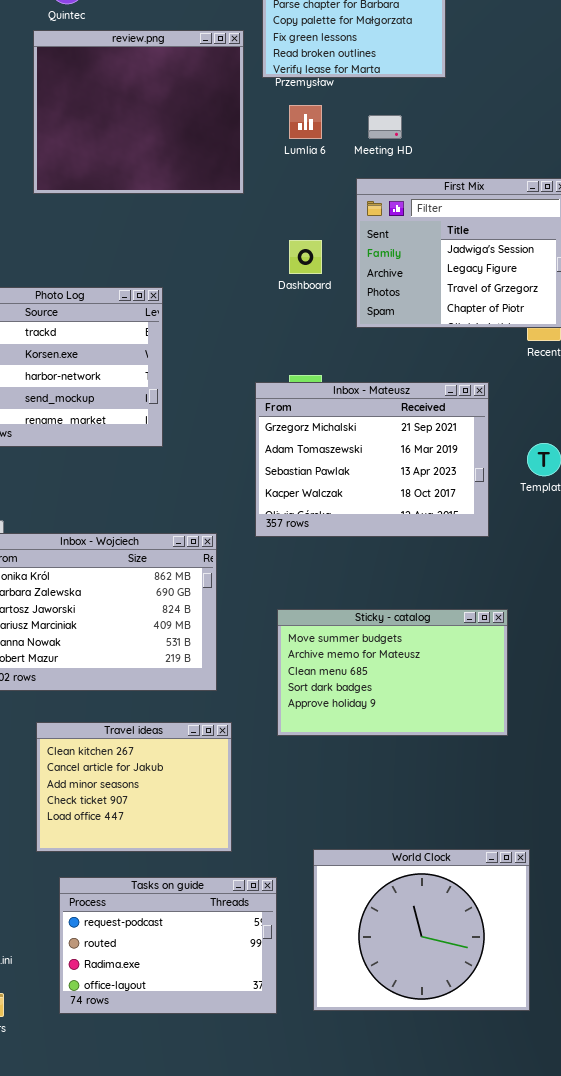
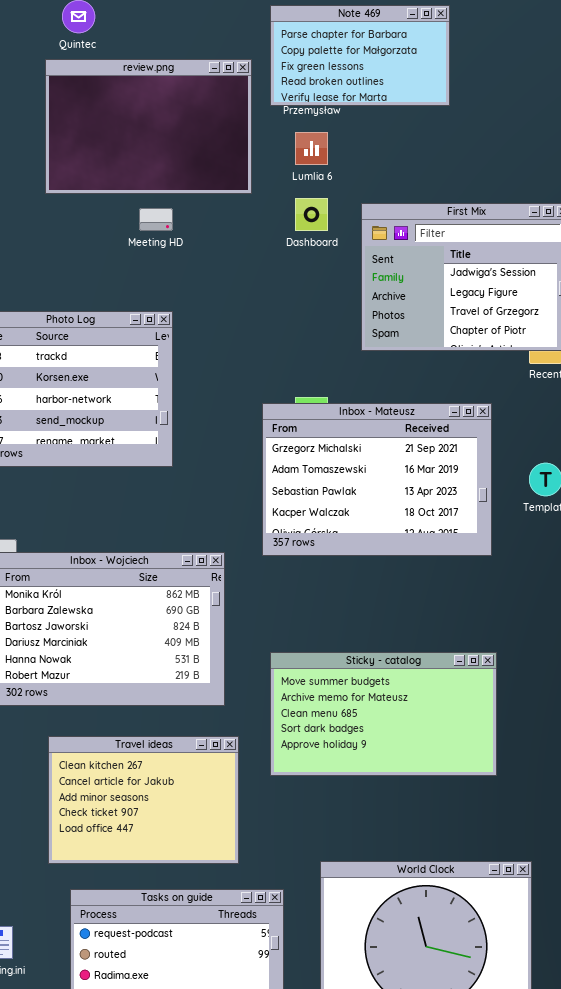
review.png: [33,30,244,194] -> [45,59,252,194], resized
Meeting HD: [368,115,402,139] -> [139,208,173,231], moved
Dashboard: [289,240,322,274] -> [295,198,328,231], moved
Sticky - catalog: [277,609,508,736] -> [270,652,497,776], moved

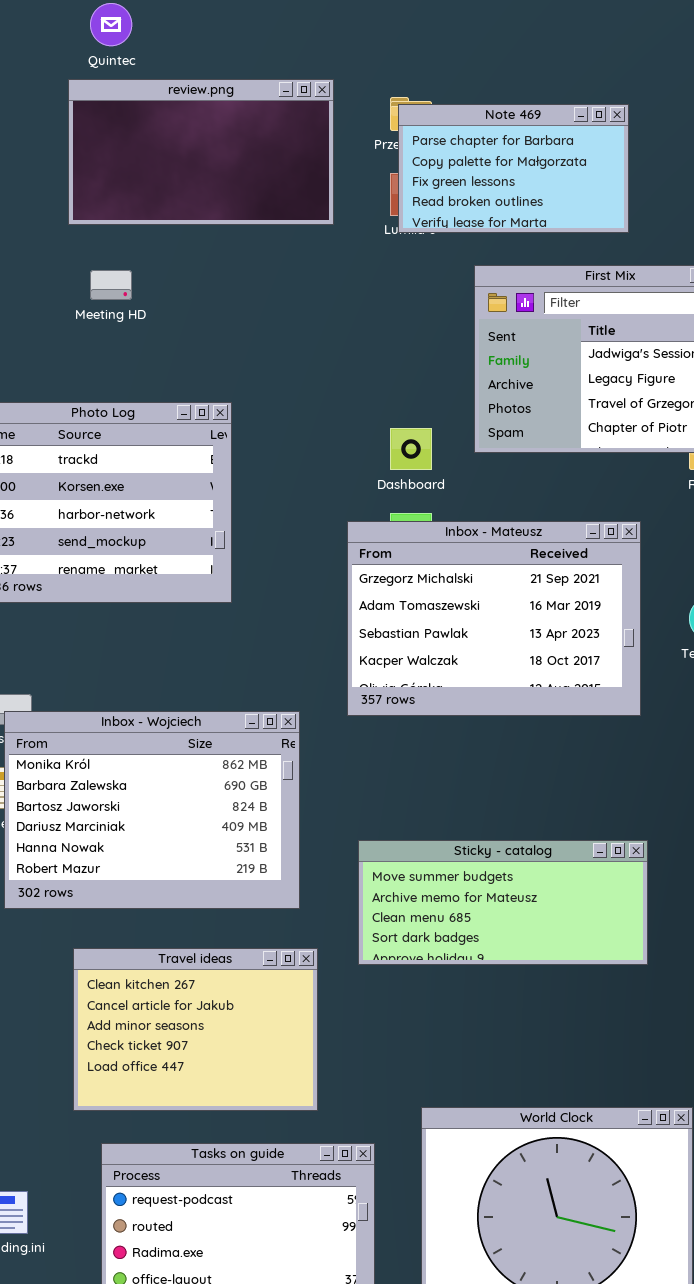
Note 469: [270,5,450,106] -> [398,104,629,233], moved
review.png: [45,59,252,194] -> [68,79,334,225], resized
Dashboard: [295,198,328,231] -> [390,428,432,470], moved
Meeting HD: [139,208,173,231] -> [90,270,132,300], moved
Sticky - catalog: [270,652,497,776] -> [358,840,648,965], resized

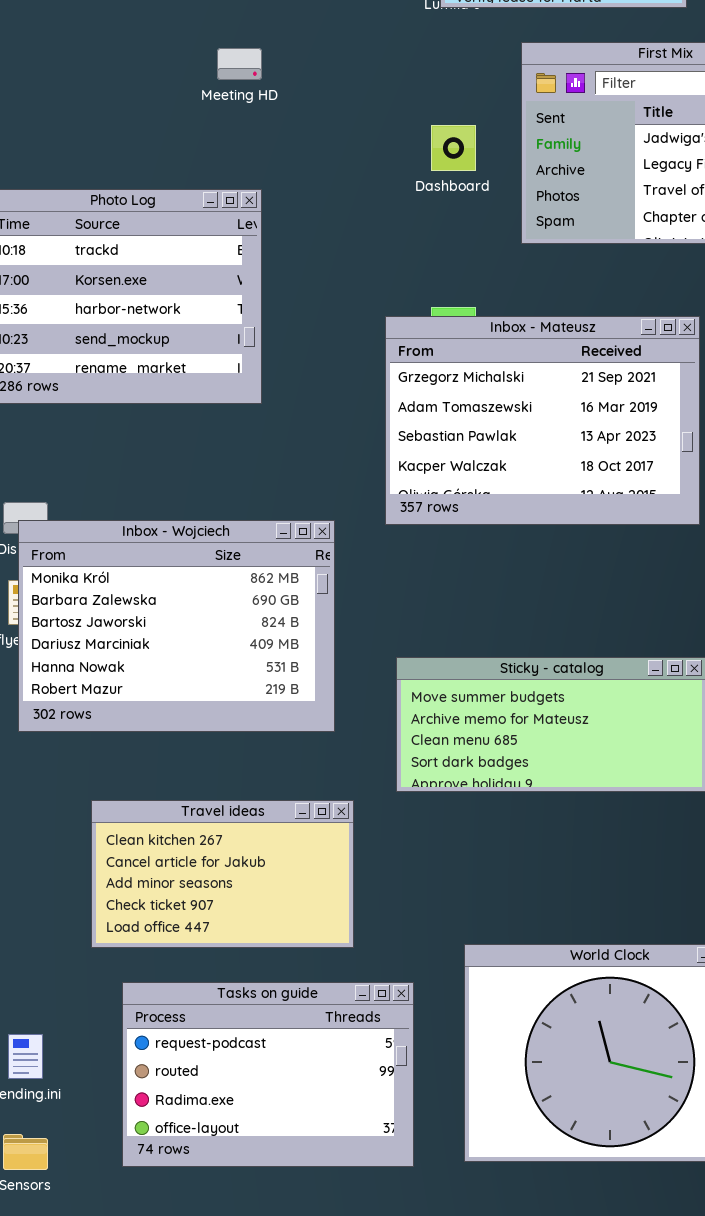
Meeting HD: [90,270,132,300] -> [217,48,262,80], moved
Dashboard: [390,428,432,470] -> [431,125,476,171], moved
Travel ideas: [73,948,318,1111] -> [91,800,354,948], resized

